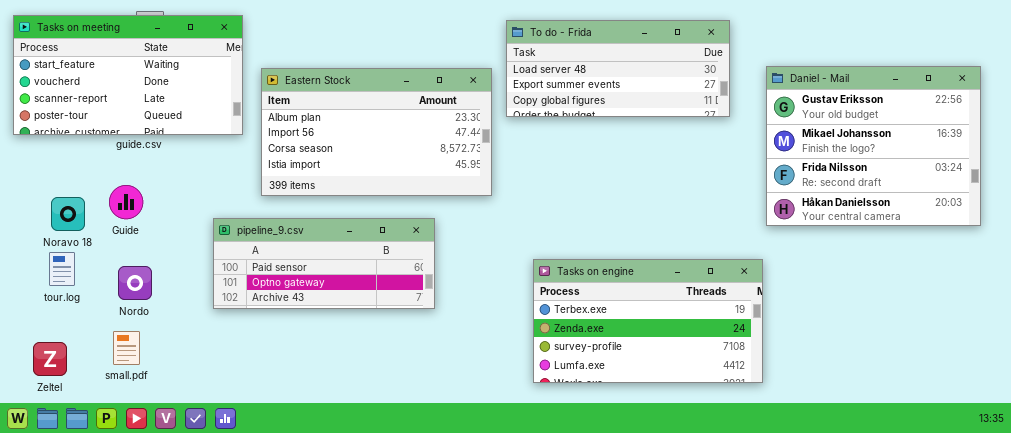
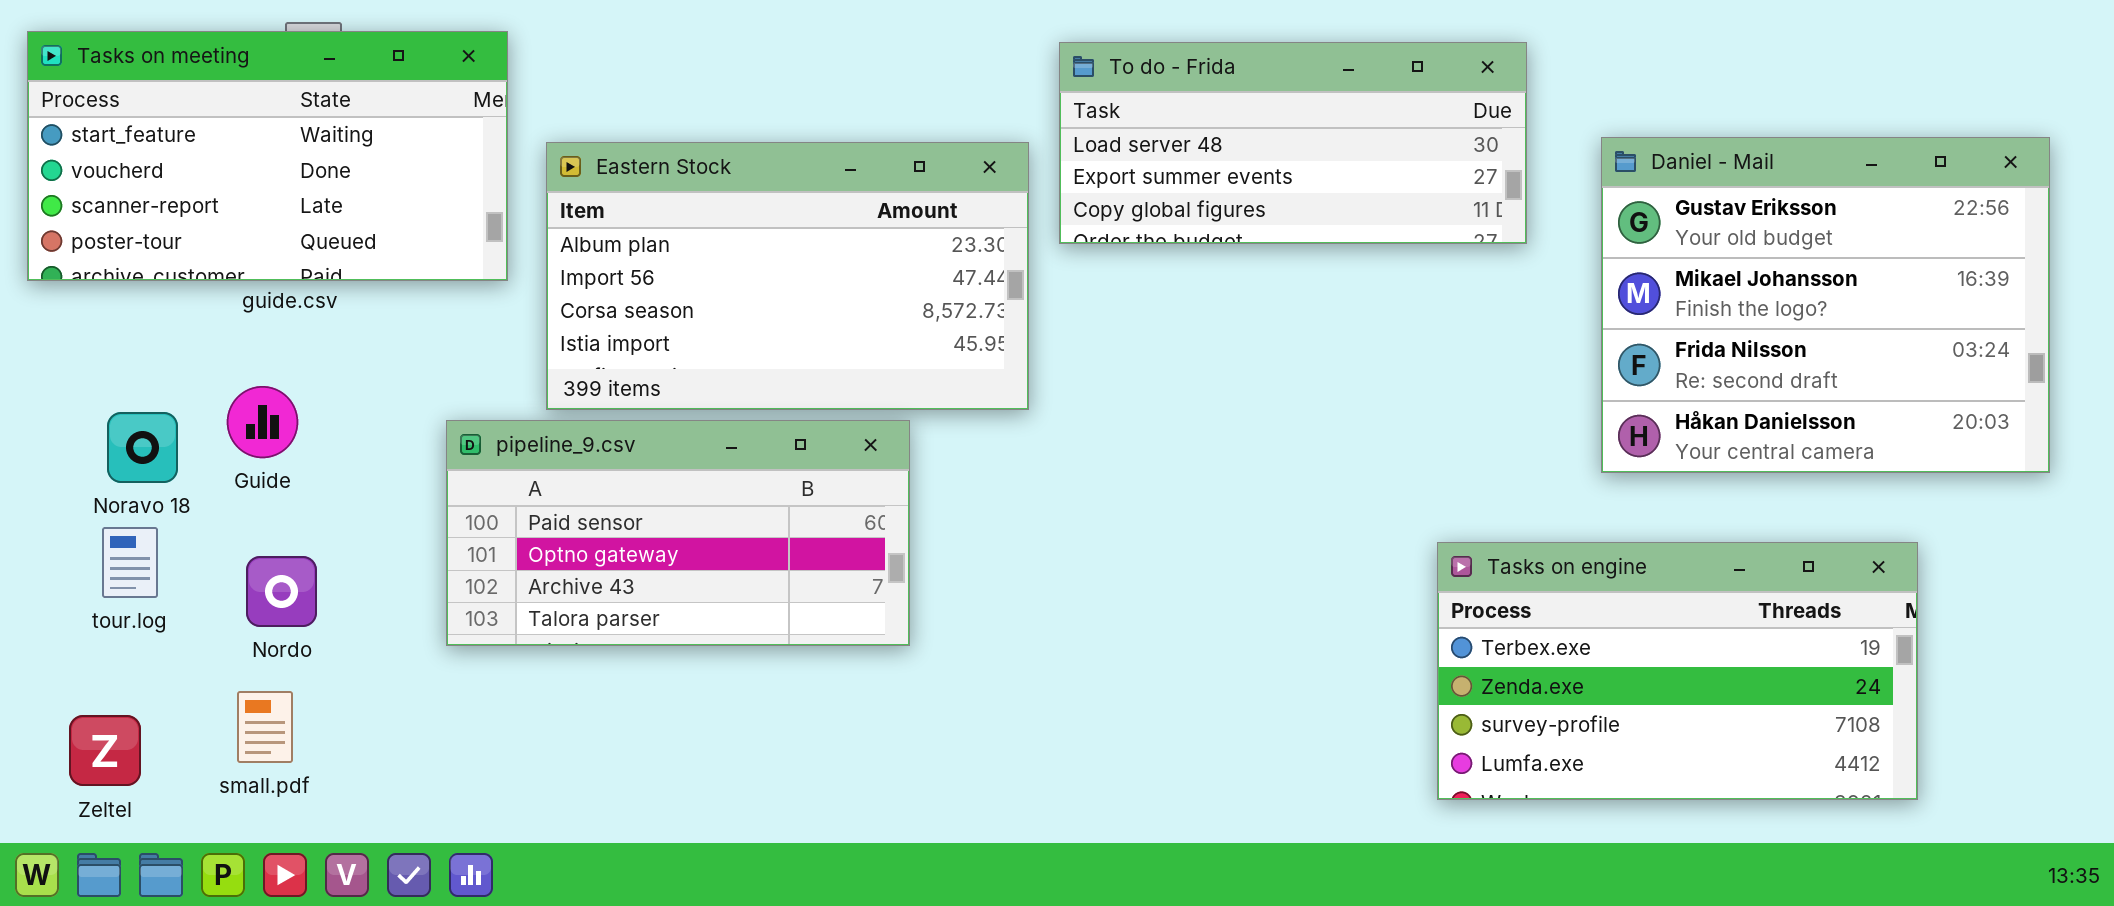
pipeline_9.csv: [213,218,435,309] -> [446,420,910,646], resized
Tasks on engine: [533,259,763,383] -> [1437,542,1918,800], moved

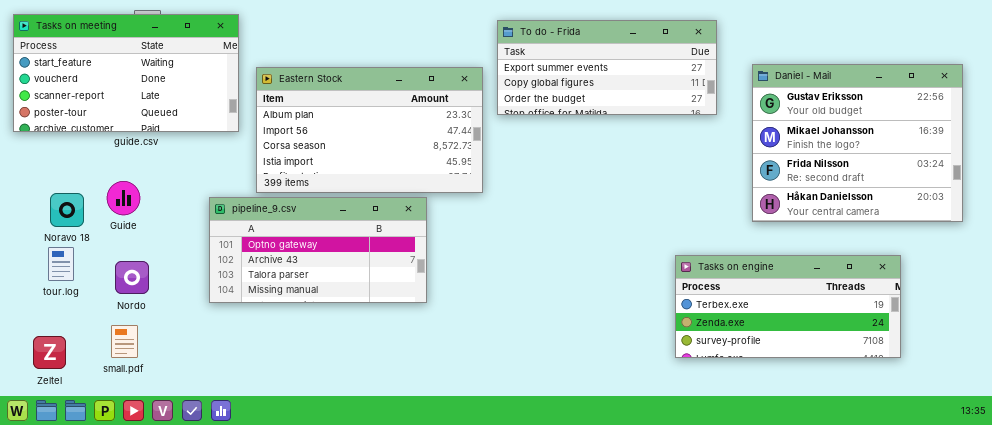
To do - Frida: [1059,42,1527,244] -> [497,20,717,115], scrolled down 1 row
pipeline_9.csv: [446,420,910,646] -> [209,197,427,303], scrolled down 1 row
Tasks on engine: [1437,542,1918,800] -> [675,255,901,358], resized

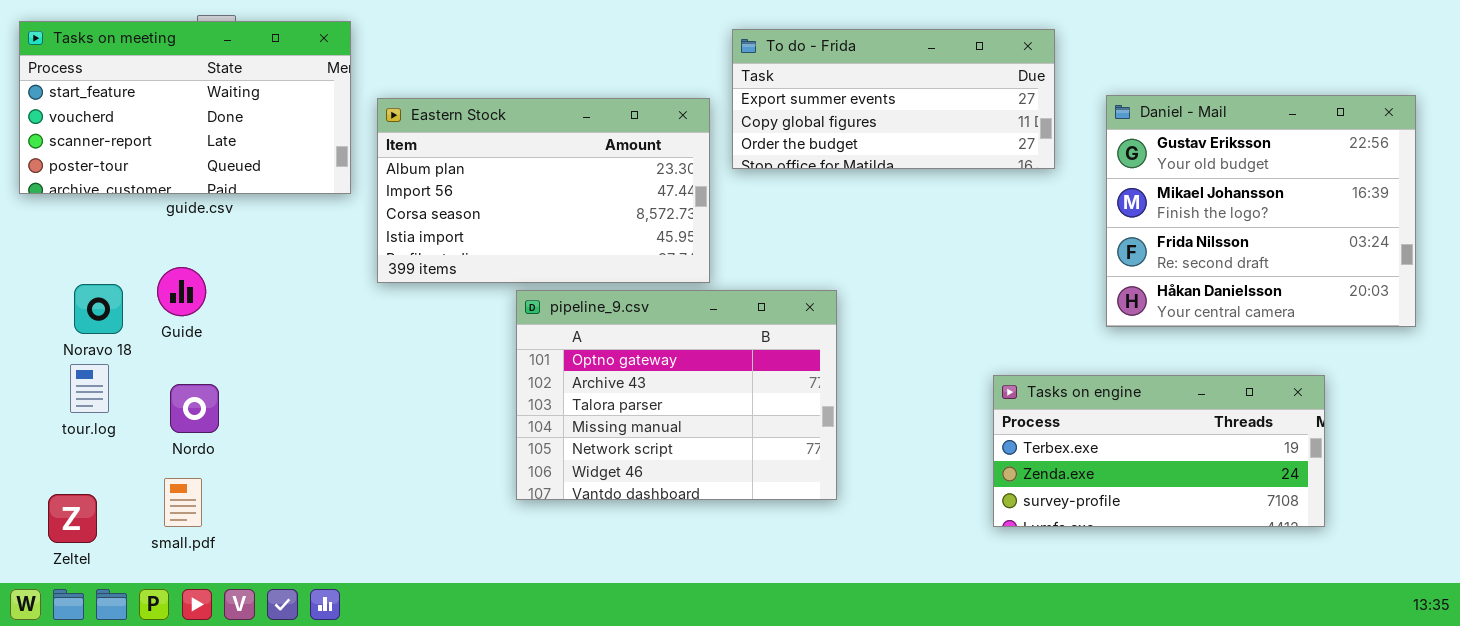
pipeline_9.csv: [209,197,427,303] -> [516,290,837,500], moved, resized

